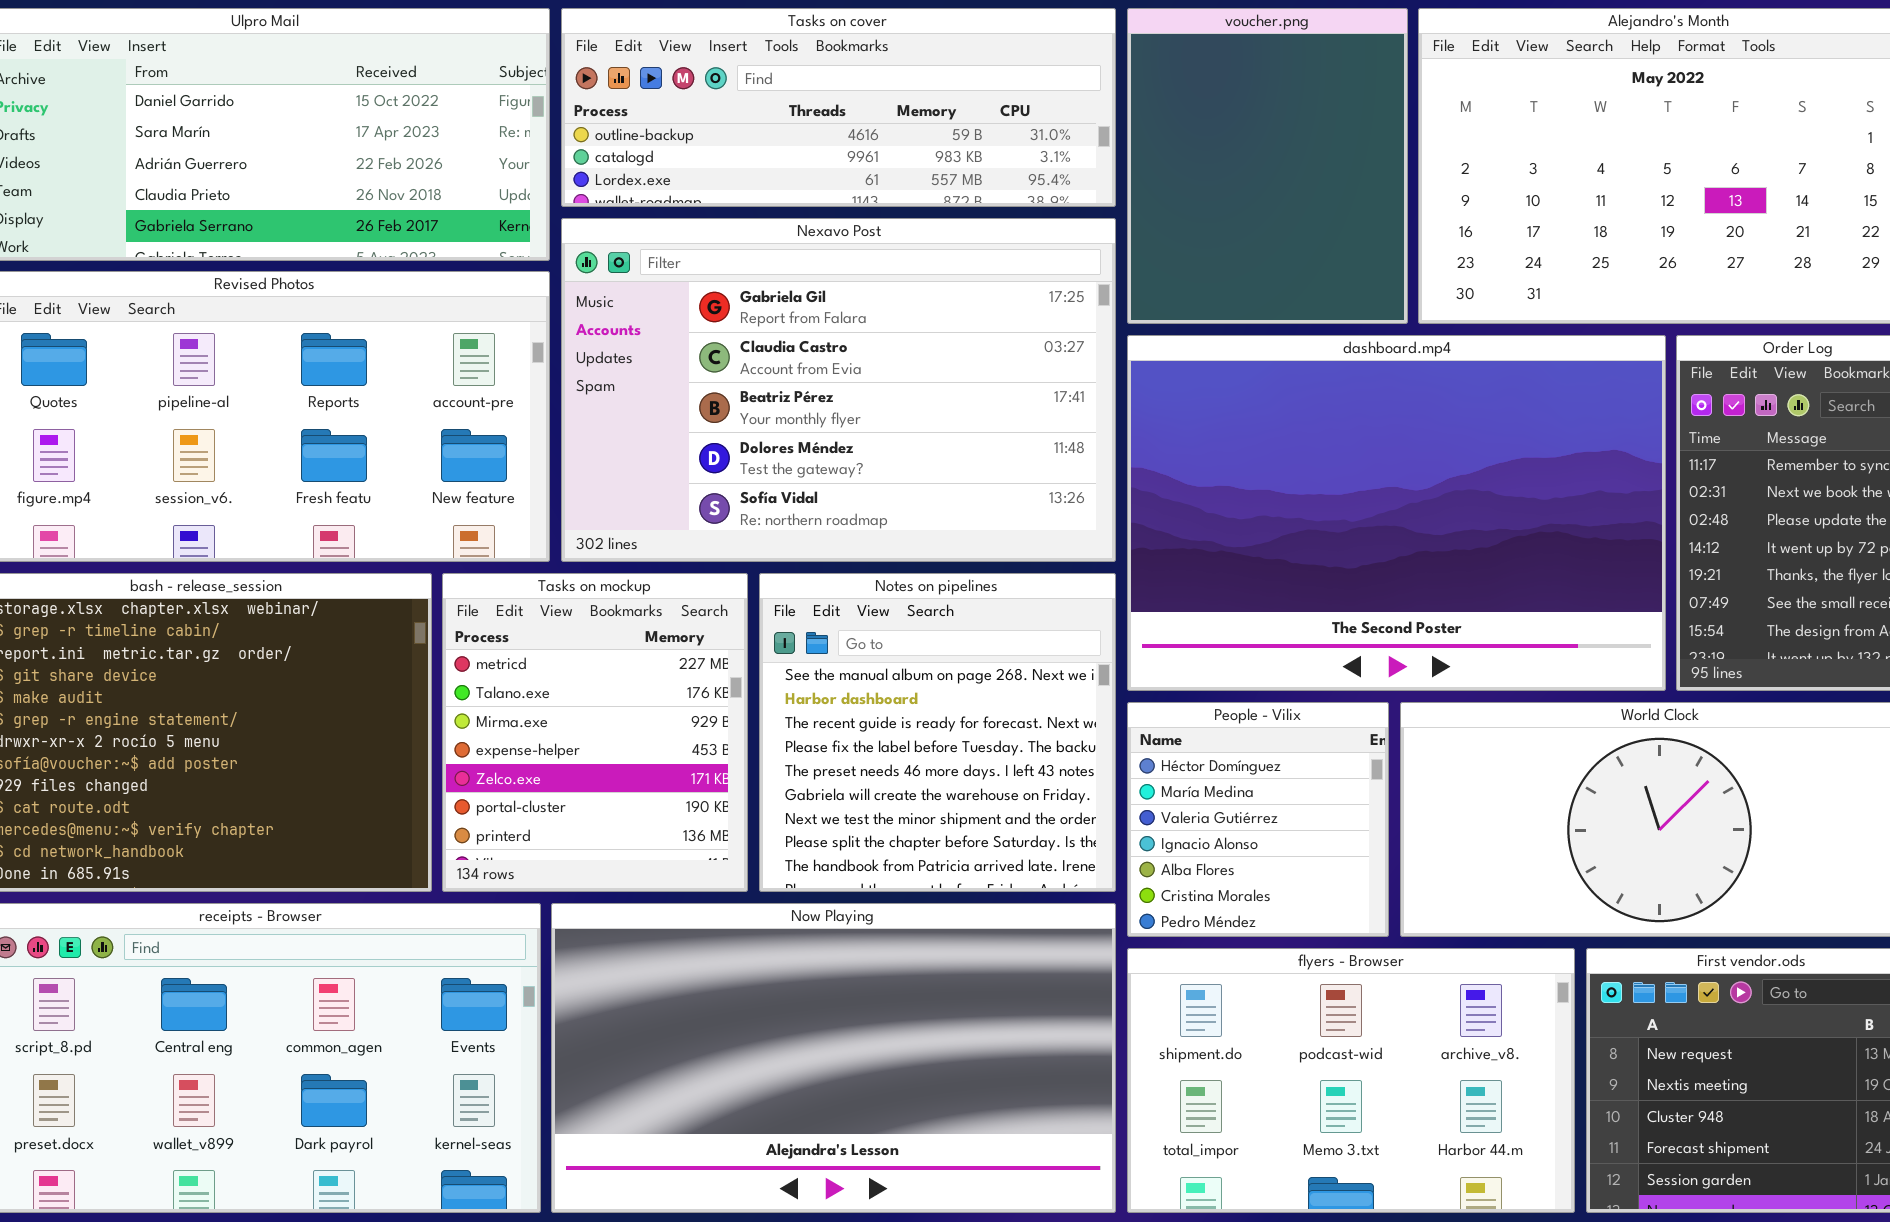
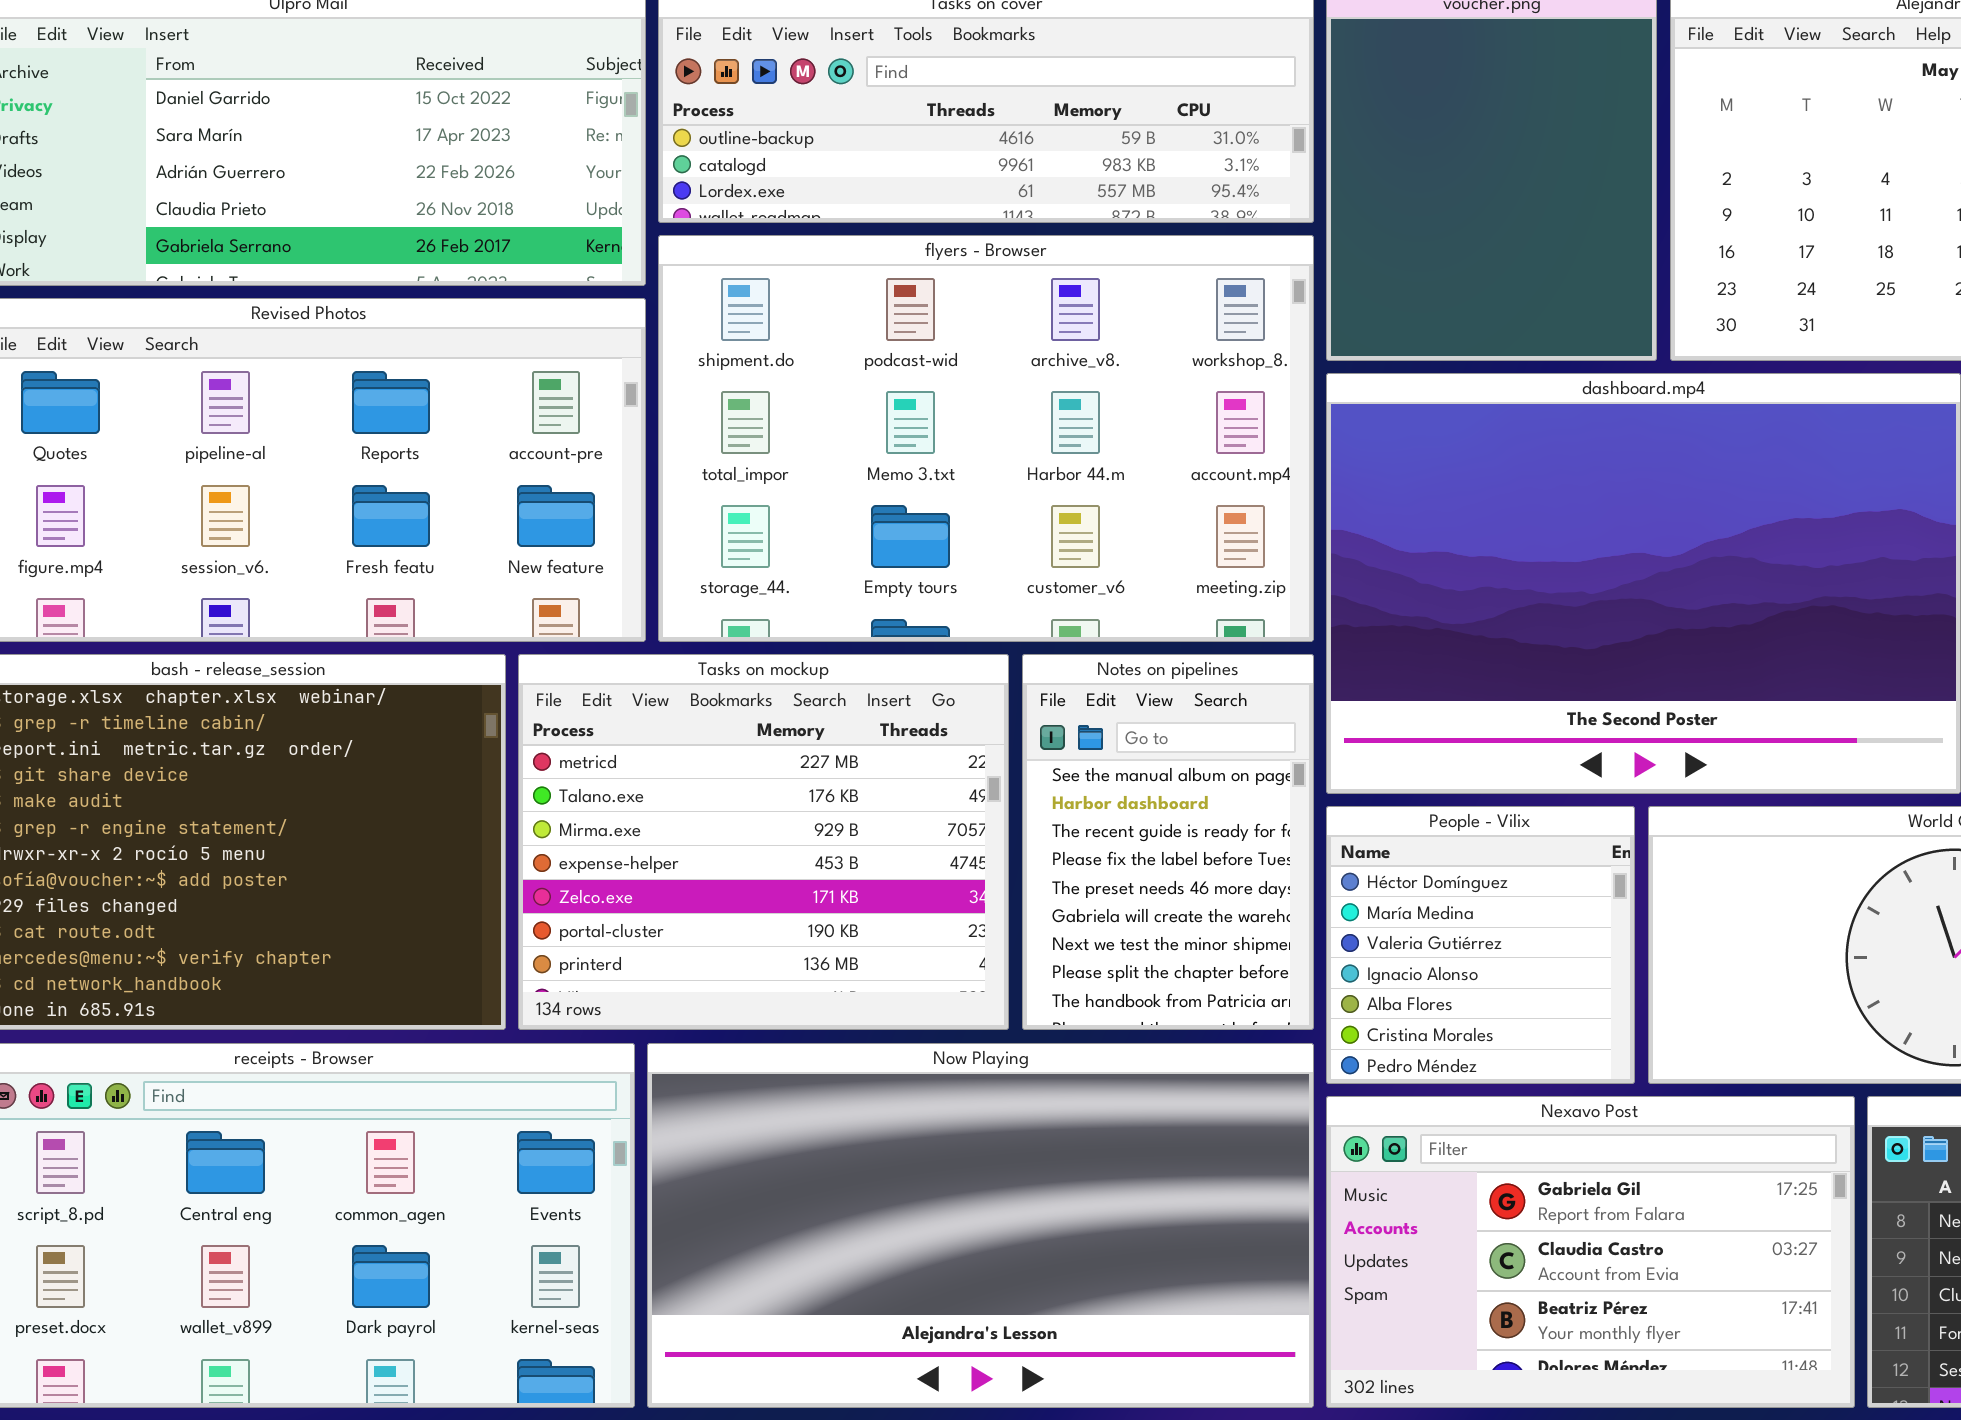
Nexavo Post: [561,218,1116,562] -> [1326,1096,1855,1408], moved, resized
Tasks on mockup: [442,573,748,892] -> [518,654,1009,1030], resized
Notes on pipelines: [759,573,1116,892] -> [1022,654,1314,1030], resized
flyers - Browser: [1127,948,1575,1213] -> [658,235,1314,642], moved, resized

